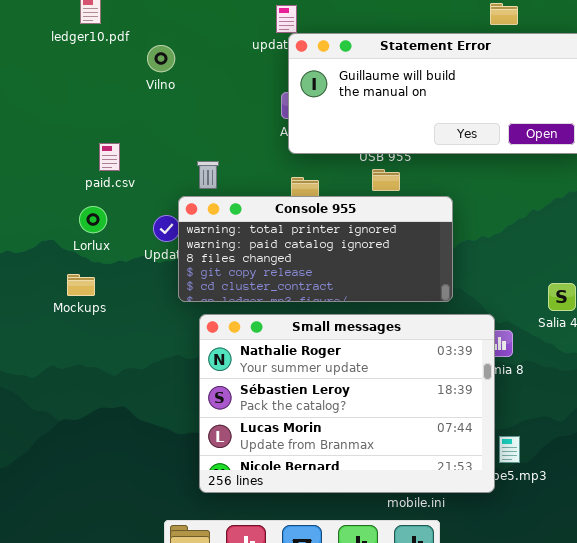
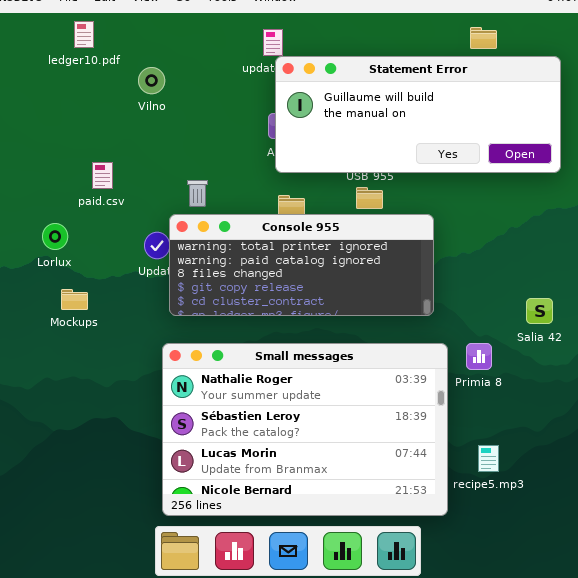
Lorlux: [79,206,107,233] -> [42,223,68,250], moved
Small messages: [199,314,495,493] -> [162,343,448,516], moved

